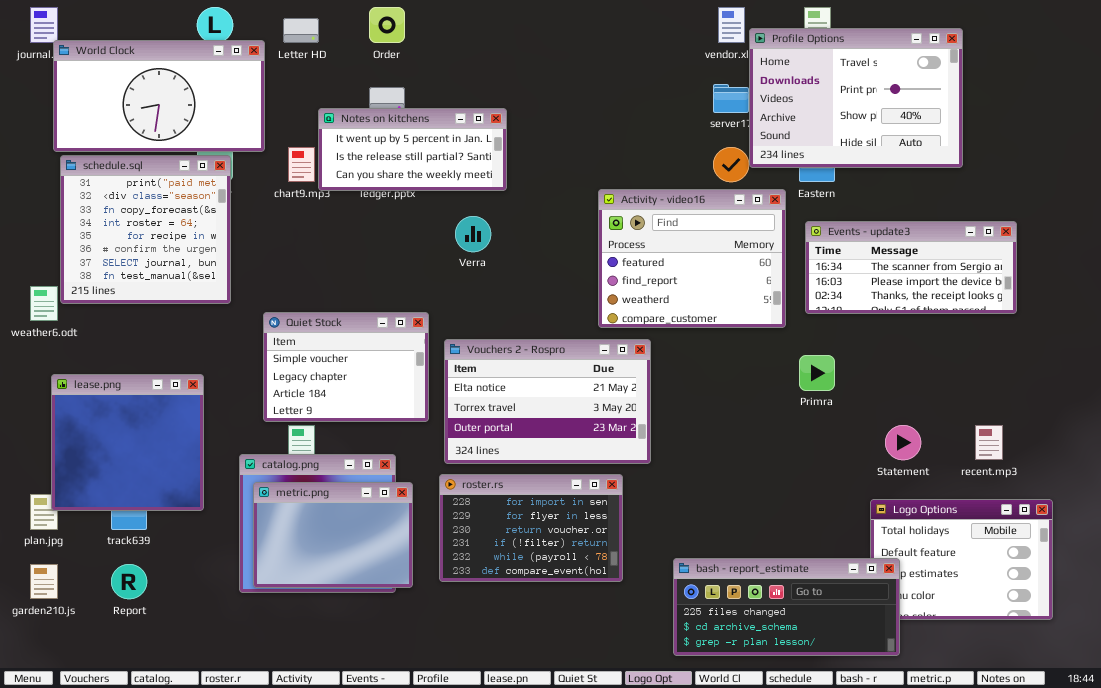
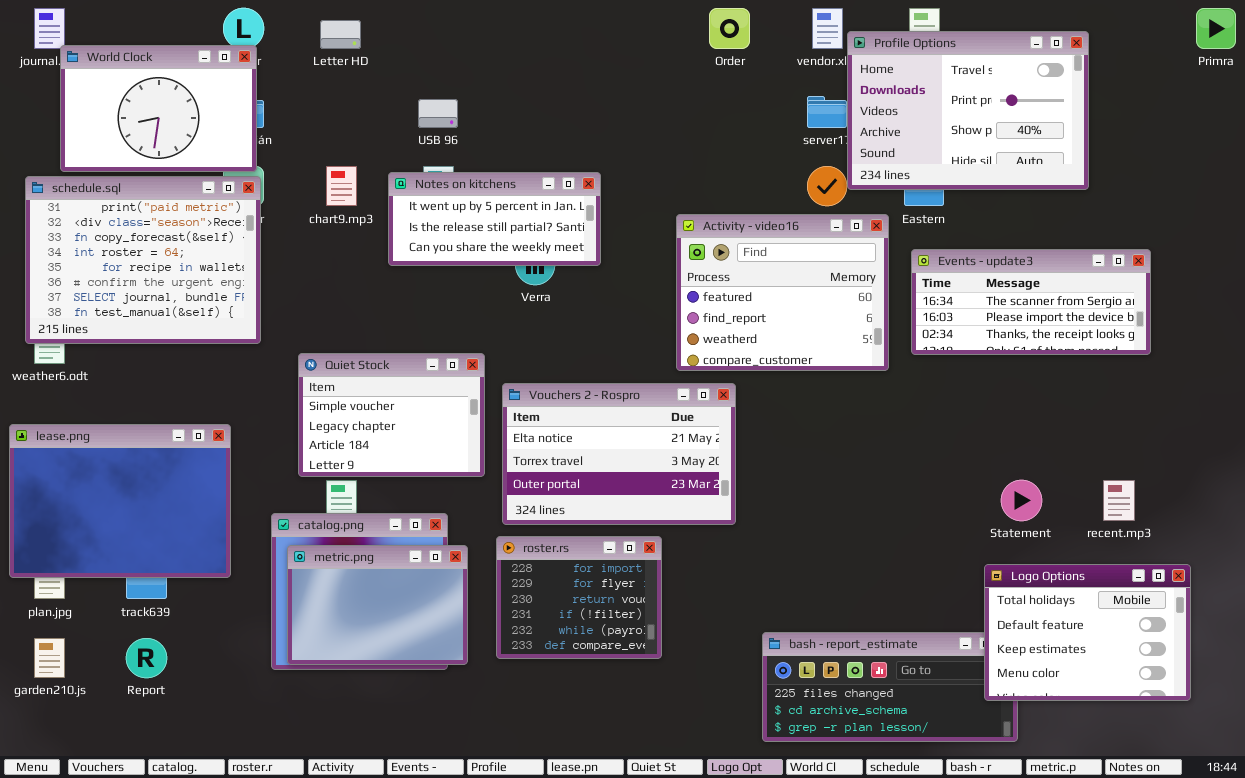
Order: [369,7,405,43] -> [709,8,750,49], moved
World Clock: [53,40,265,152] -> [60,45,257,172], resized
Notes on kitchens: [318,108,507,191] -> [388,172,601,266], moved
schedule.sql: [60,155,231,304] -> [25,176,261,344], resized
Primra: [799,355,835,391] -> [1196,8,1236,49], moved
lease.png: [51,374,204,511] -> [9,424,231,578], resized
roster.rs: [439,474,623,582] -> [496,536,662,659], resized
Logo Options: [870,499,1053,620] -> [984,564,1191,701], raised

